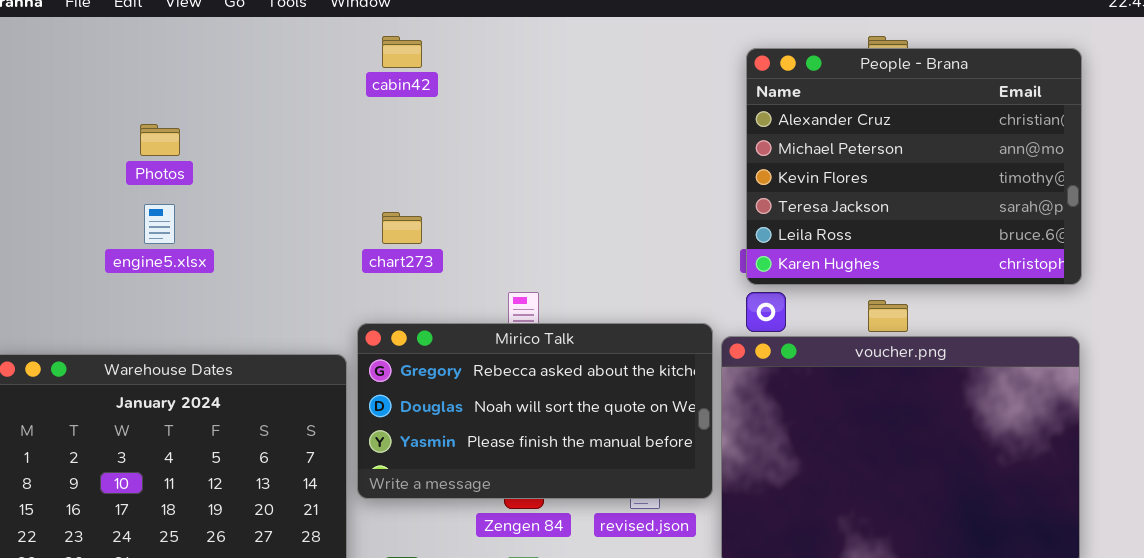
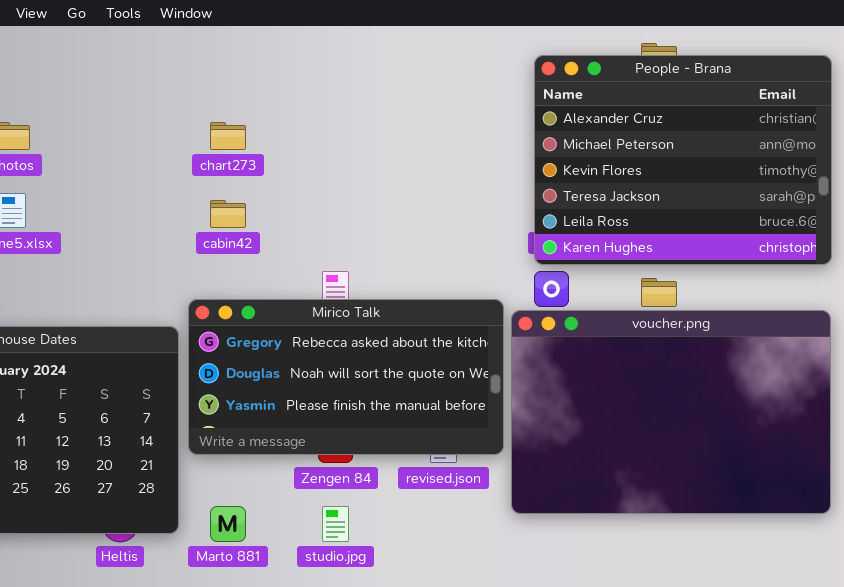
cabin42: [382,36,422,68] -> [210,200,246,228], moved
chart273: [382,212,422,244] -> [210,122,246,150], moved

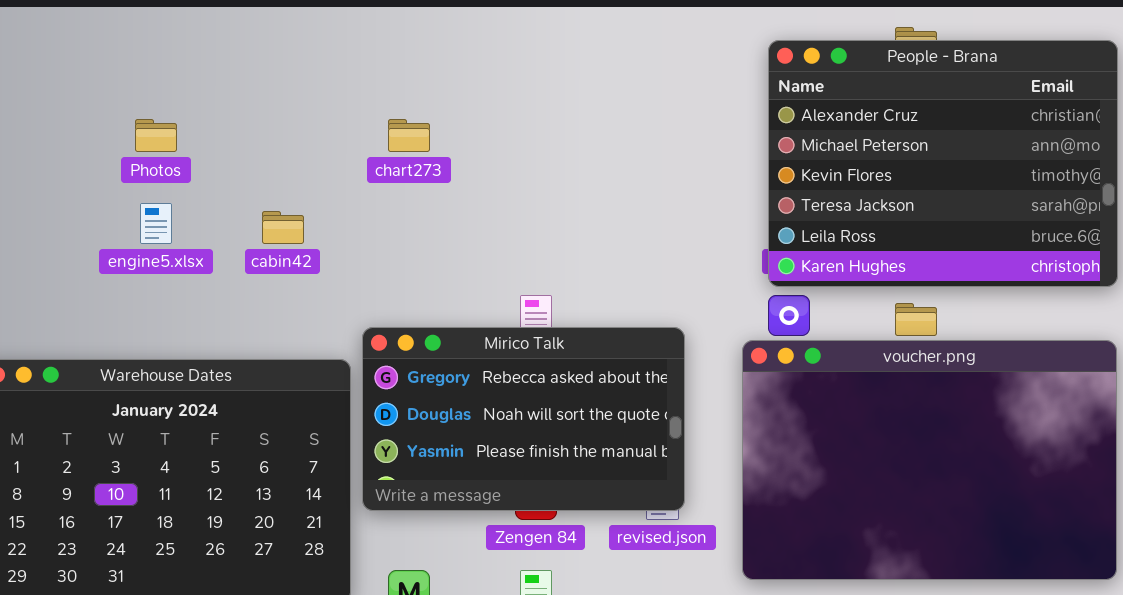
cabin42: [210,200,246,228] -> [262,211,304,244], moved
Mirico Talk: [188,299,504,455] -> [362,327,685,511], resized

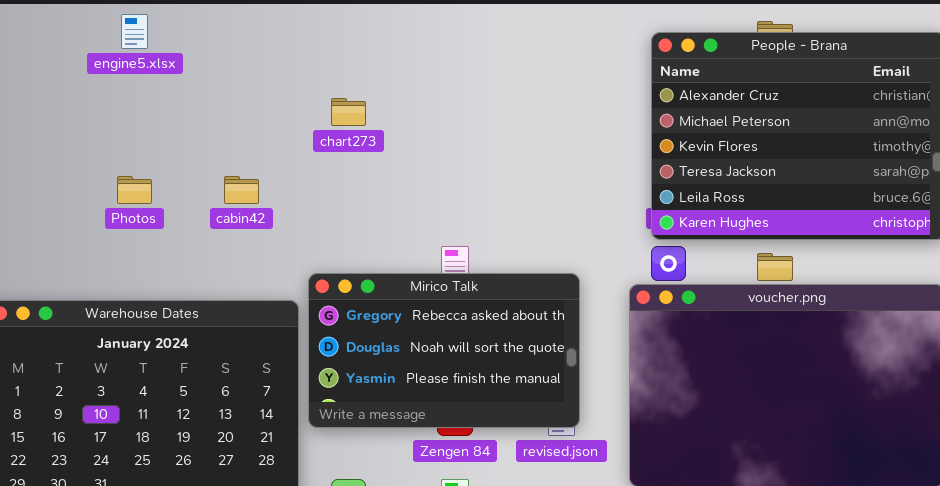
Photos: [135,119,177,152] -> [117,176,152,204], moved
engine5.xlsx: [140,203,172,244] -> [121,14,148,49], moved

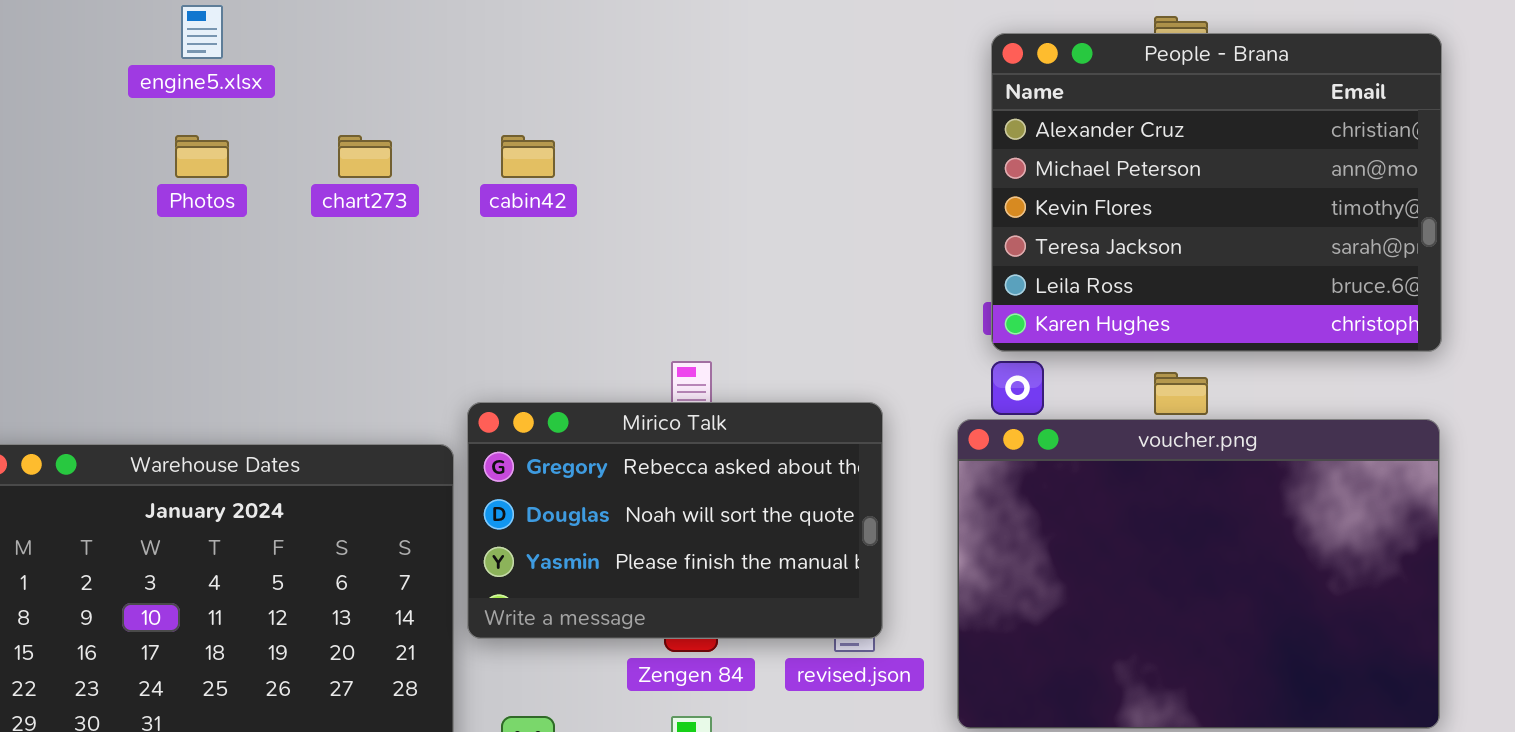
chart273: [331,98,366,126] -> [338,135,392,178], moved
Photos: [117,176,152,204] -> [175,135,229,178], moved
cabin42: [224,176,259,204] -> [501,135,555,178], moved

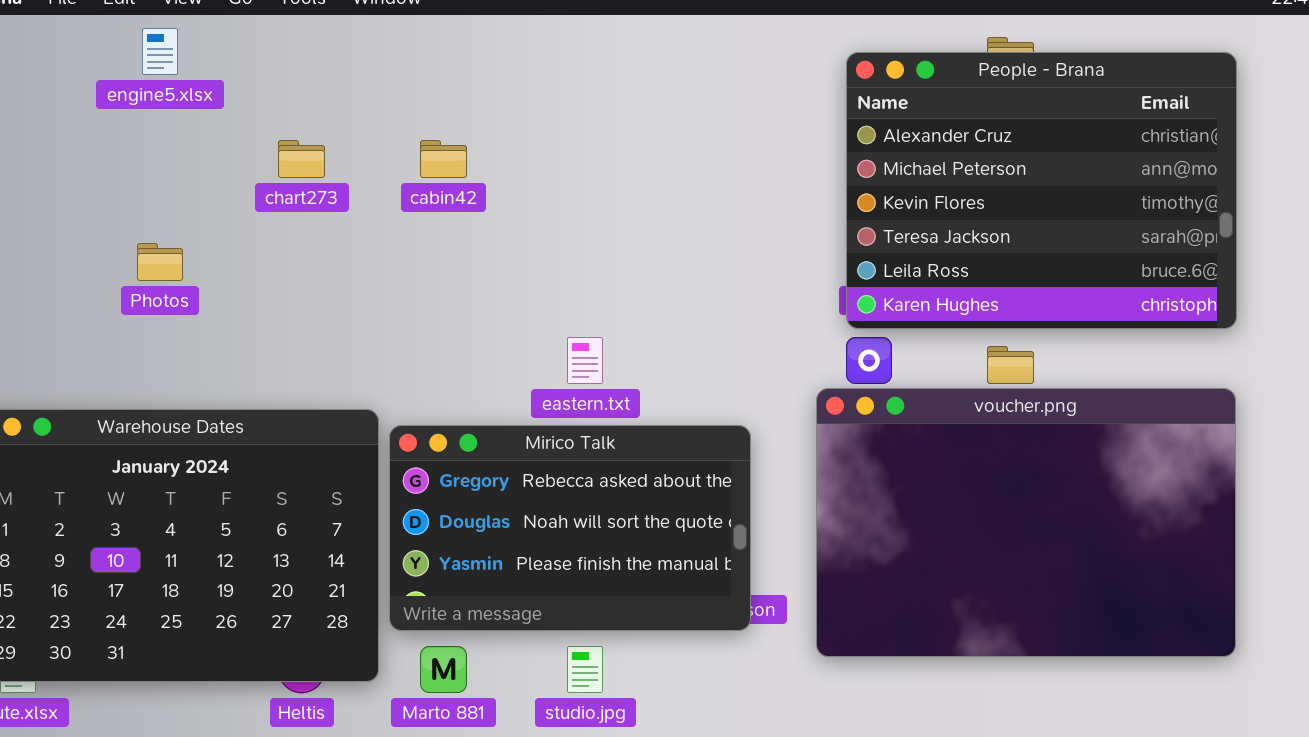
Photos: [175,135,229,178] -> [137,243,183,281], moved
Mirico Talk: [467,402,883,639] -> [389,425,751,631], moved

